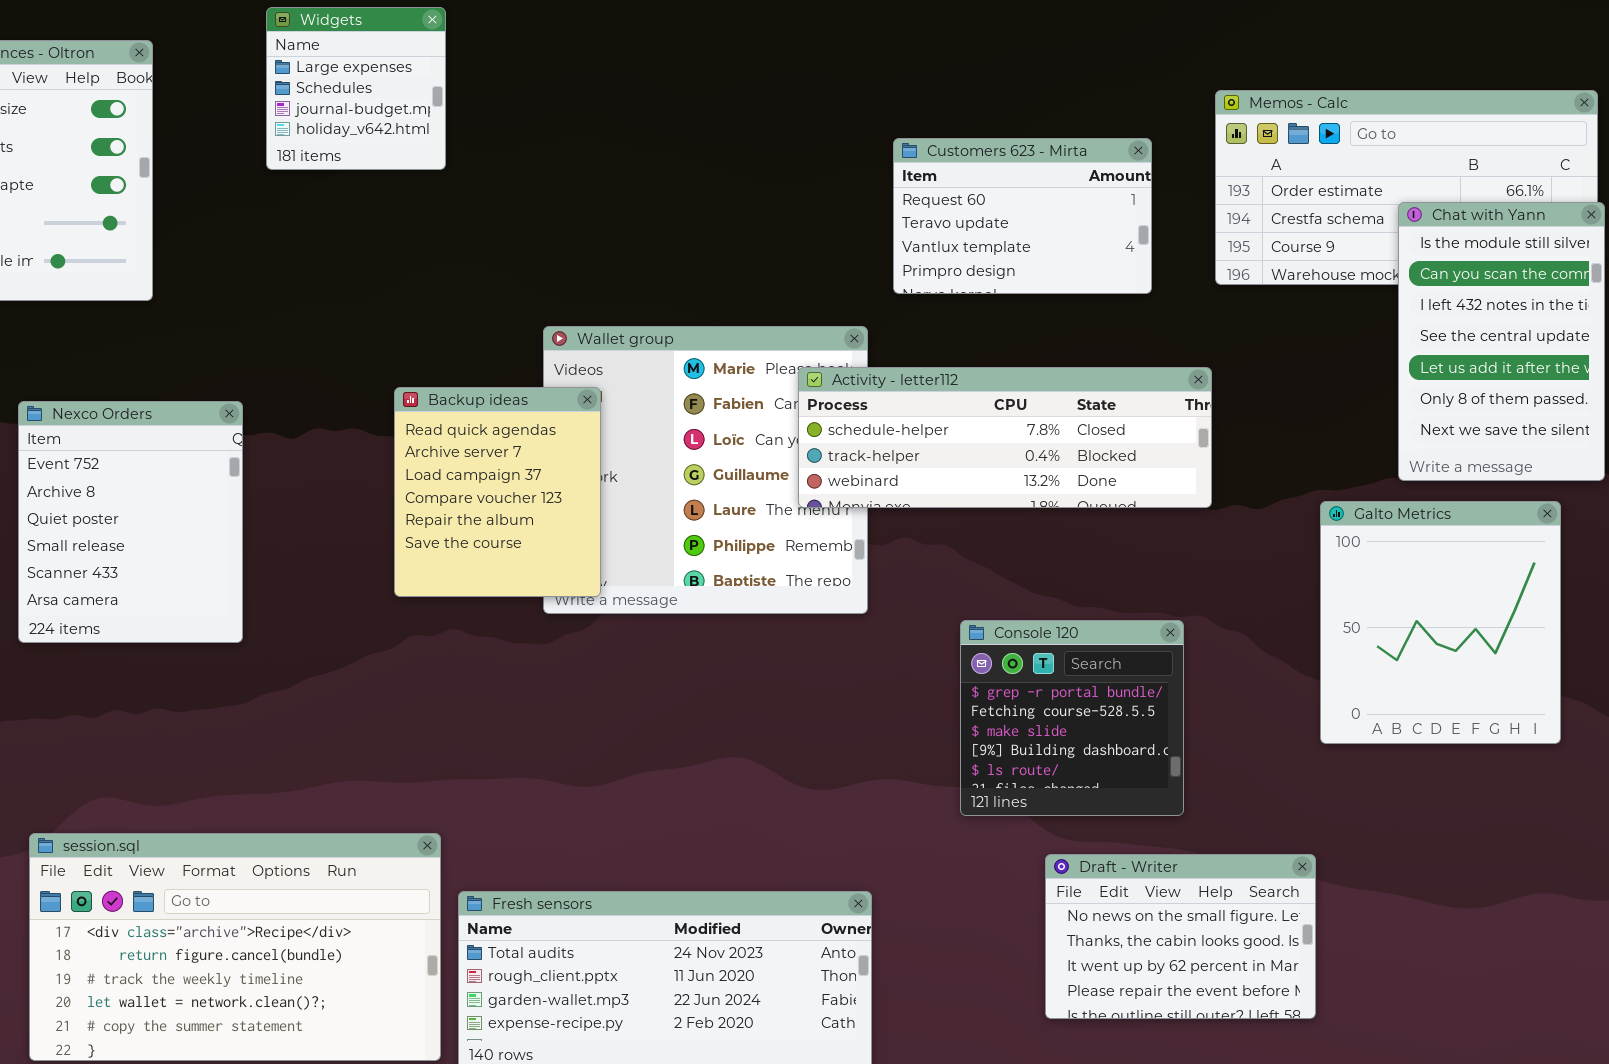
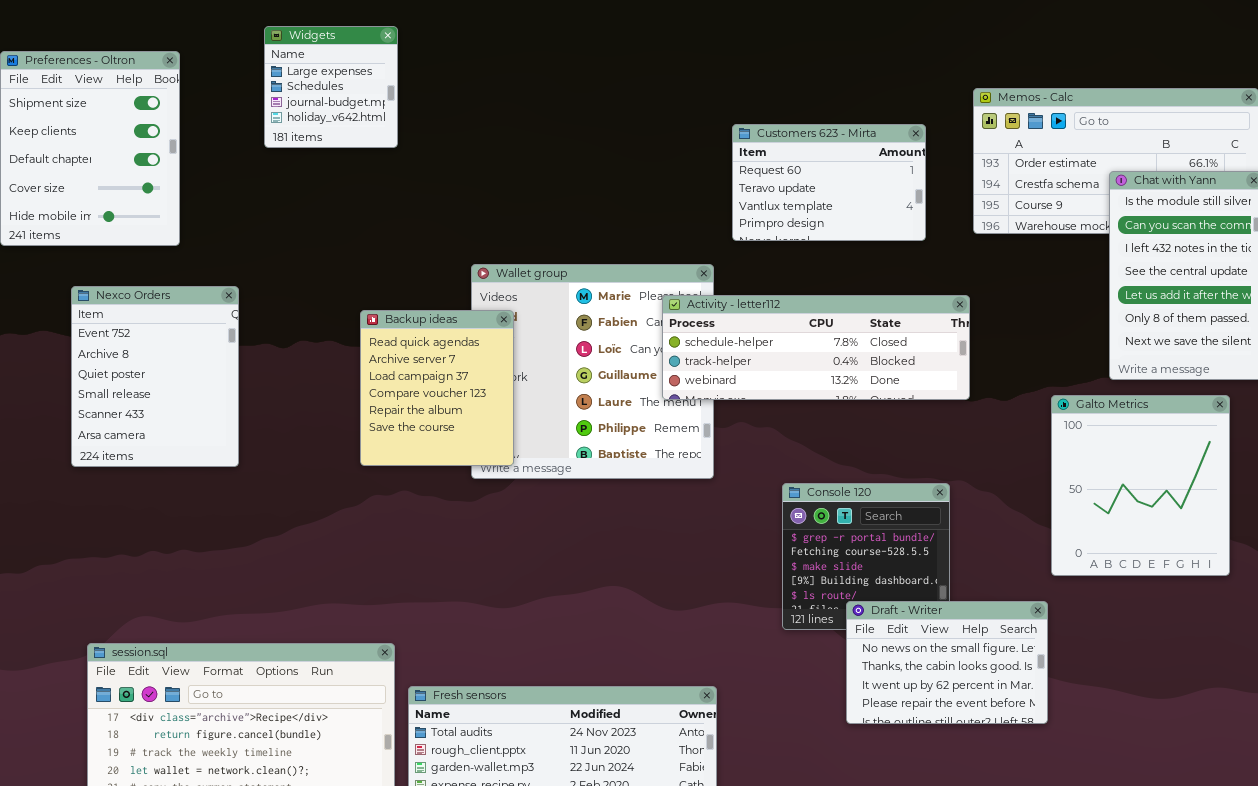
Nexco Orders: [18,401,243,643] -> [71,286,239,467], moved
Draft - Writer: [1045,854,1316,1019] -> [846,601,1048,724], moved

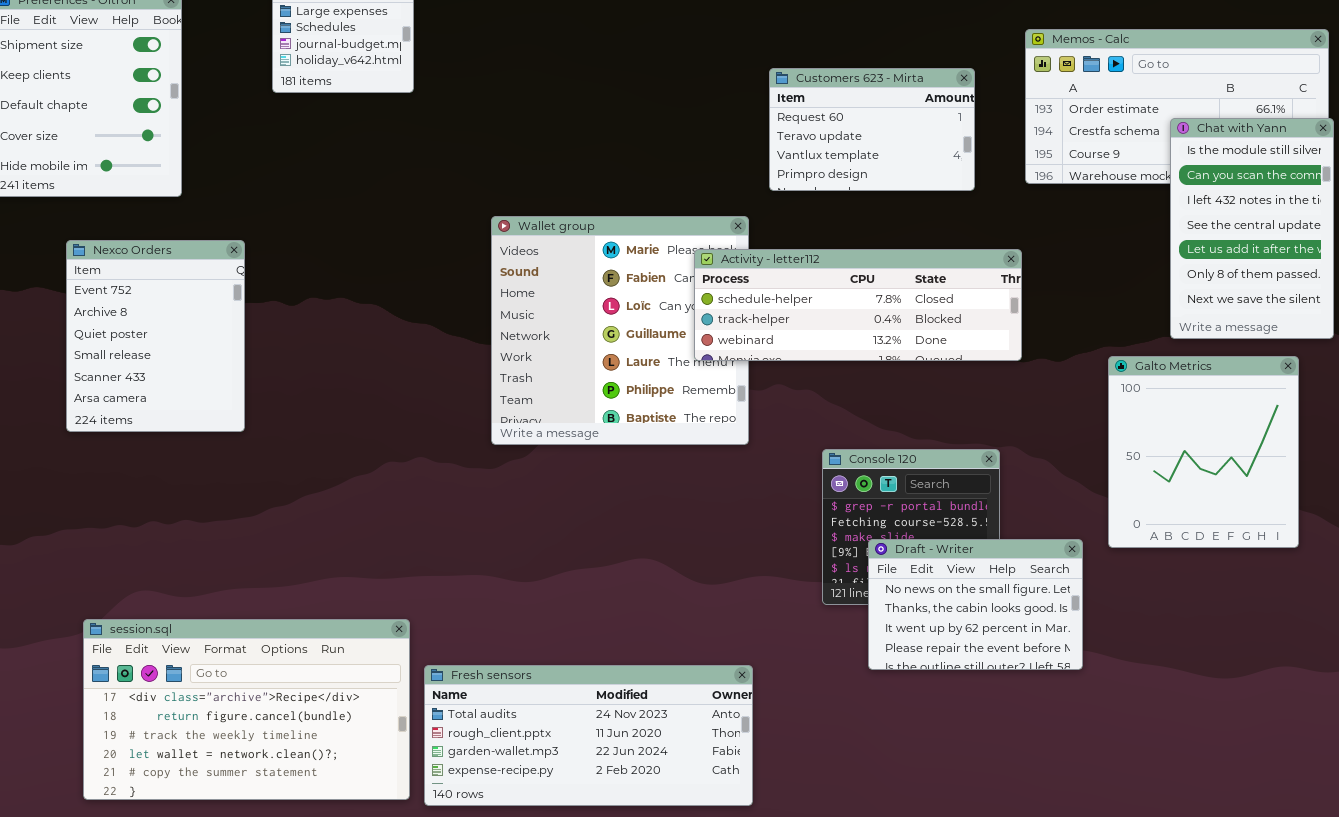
Backup ideas: [360,310,514,466] -> none, closed
Draft - Writer: [846,601,1048,724] -> [868,539,1083,670], moved

